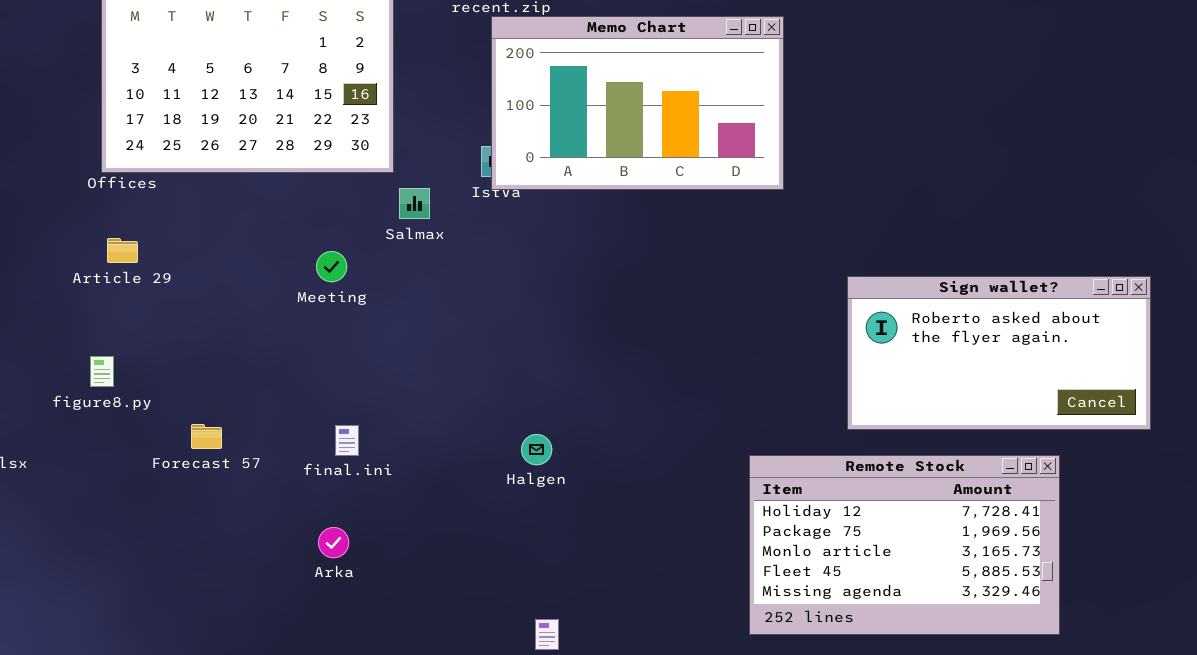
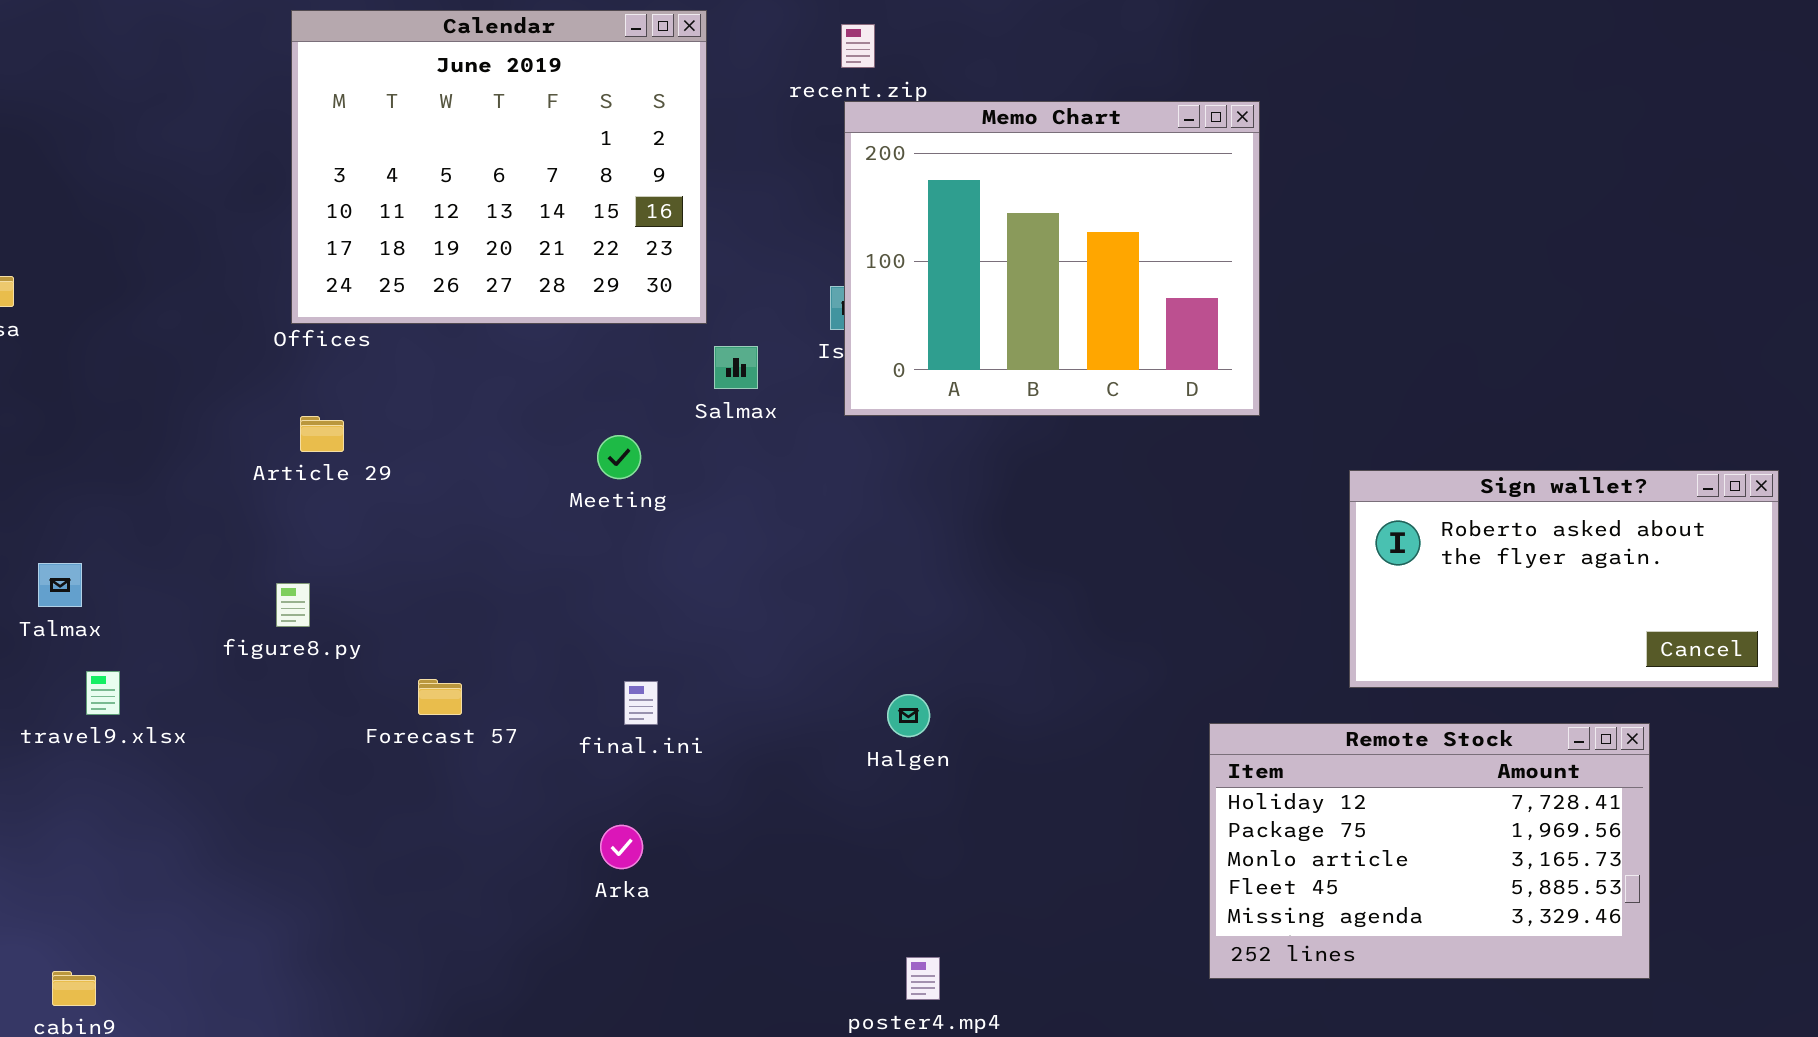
Memo Chart: [491,16,784,190] -> [844,101,1260,416], resized

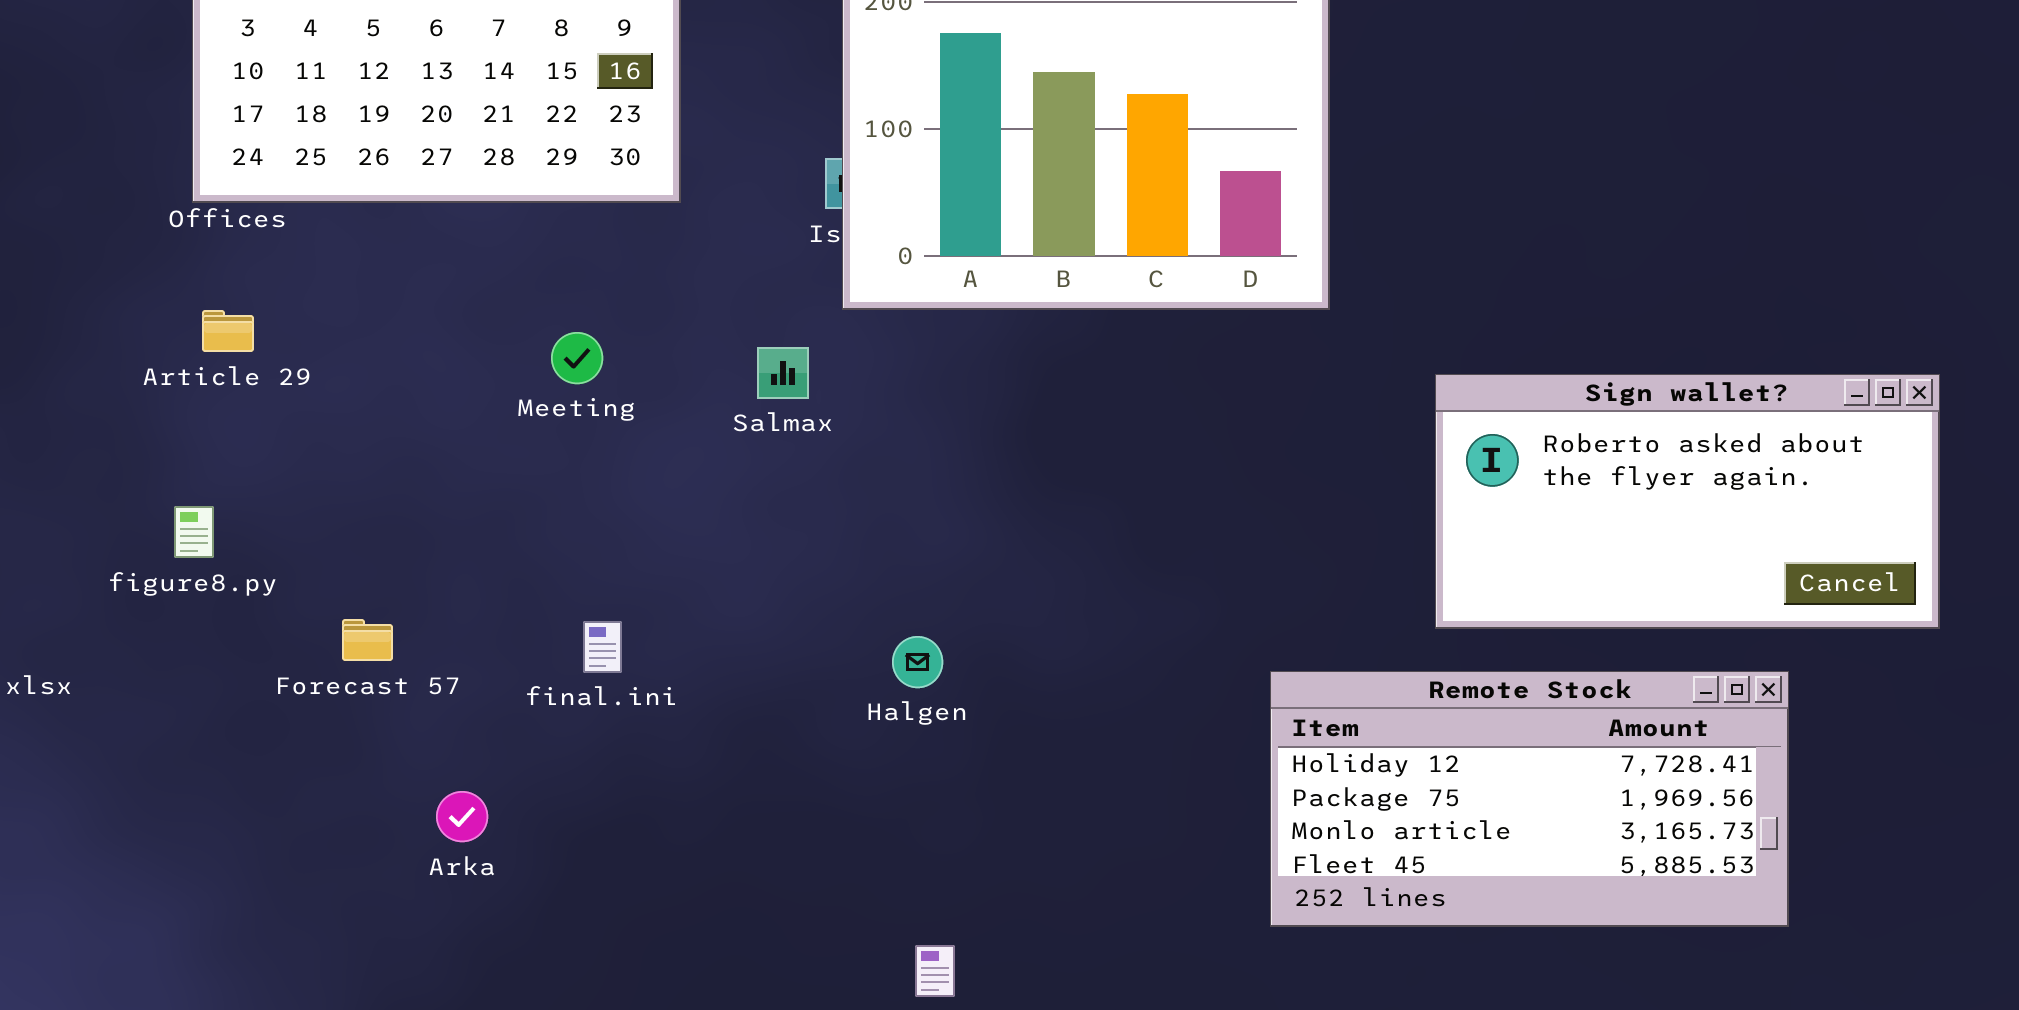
Salmax: [714,346,758,389] -> [757,347,809,399], moved
Remote Stock: [1209,723,1650,979] -> [1270,671,1789,927], resized
Arka: [600,825,643,869] -> [436,791,488,842], moved

